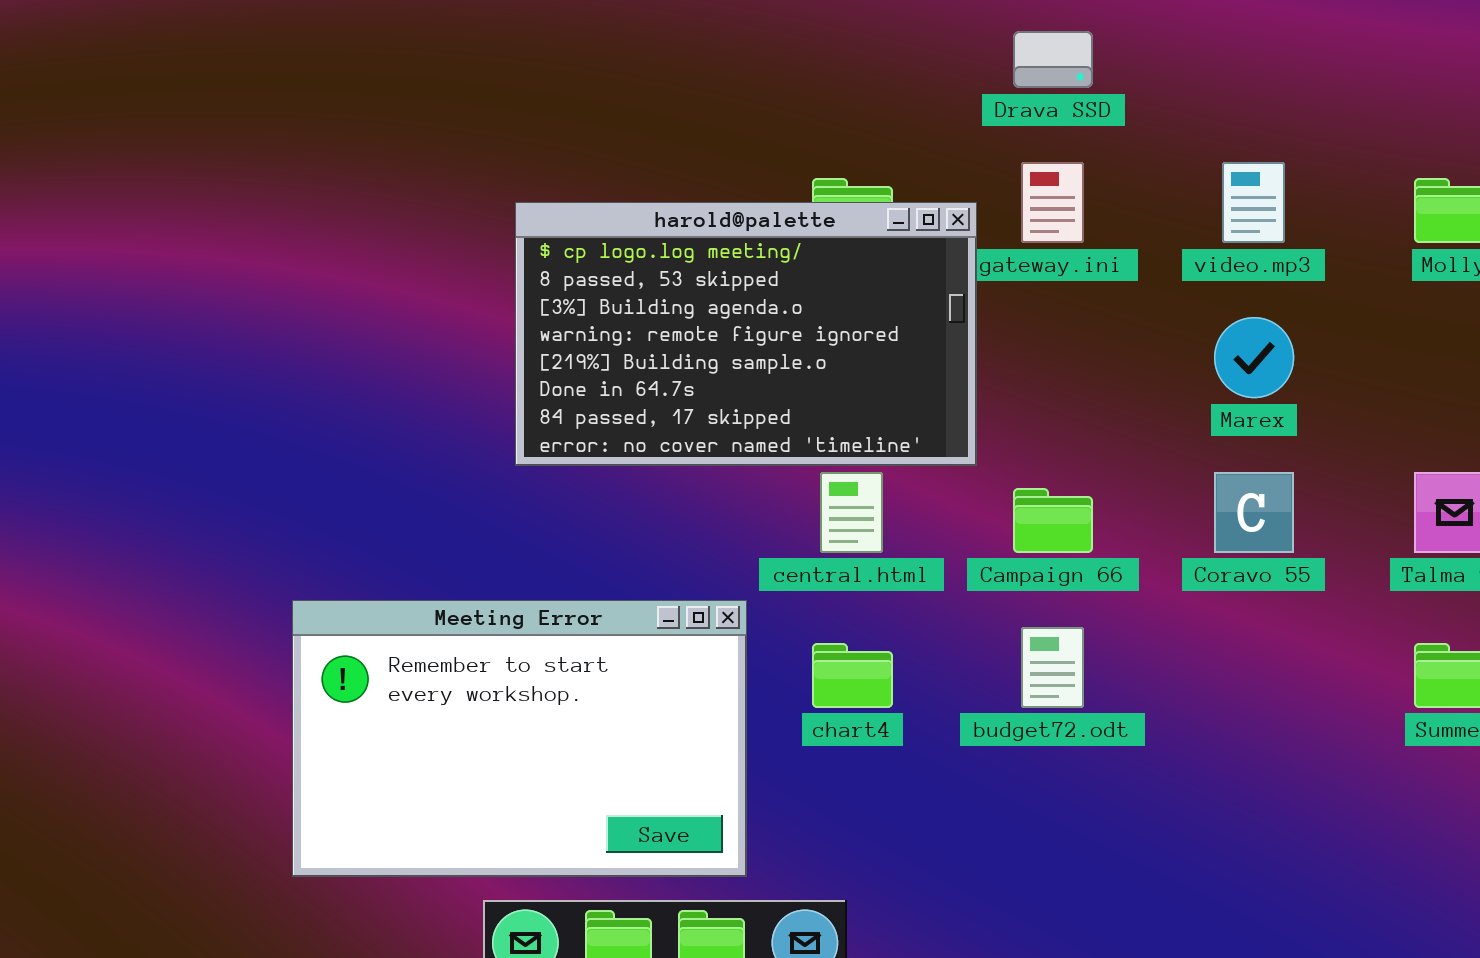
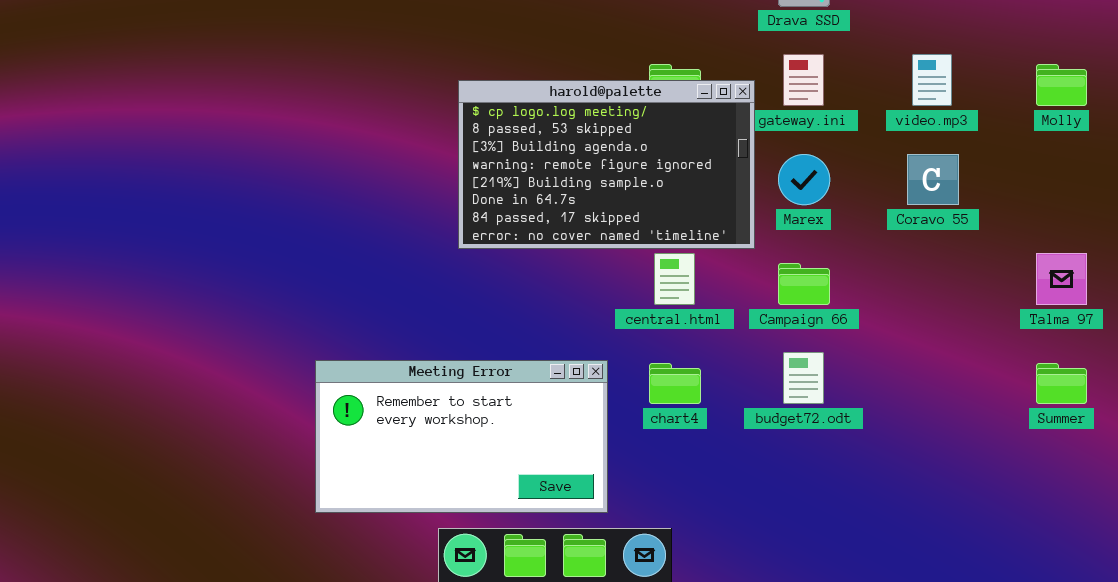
Marex: [1214,317,1294,398] -> [778,154,830,205], moved
Coravo 55: [1214,472,1294,553] -> [907,154,959,205], moved
Meeting Error: [292,600,747,877] -> [315,360,608,513], resized

